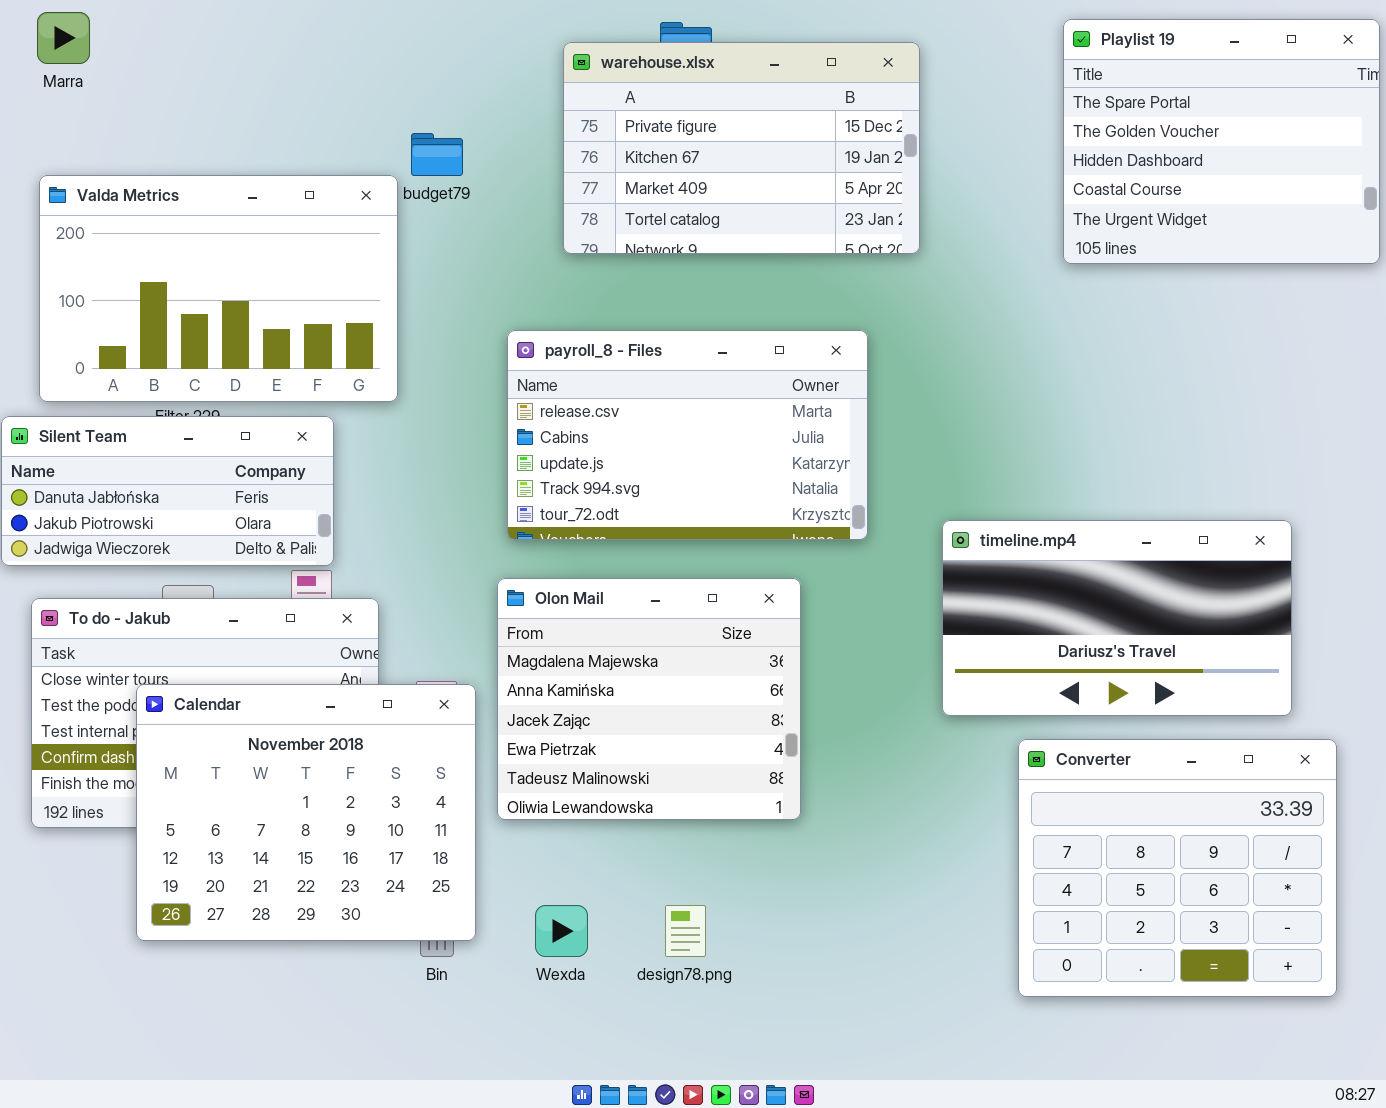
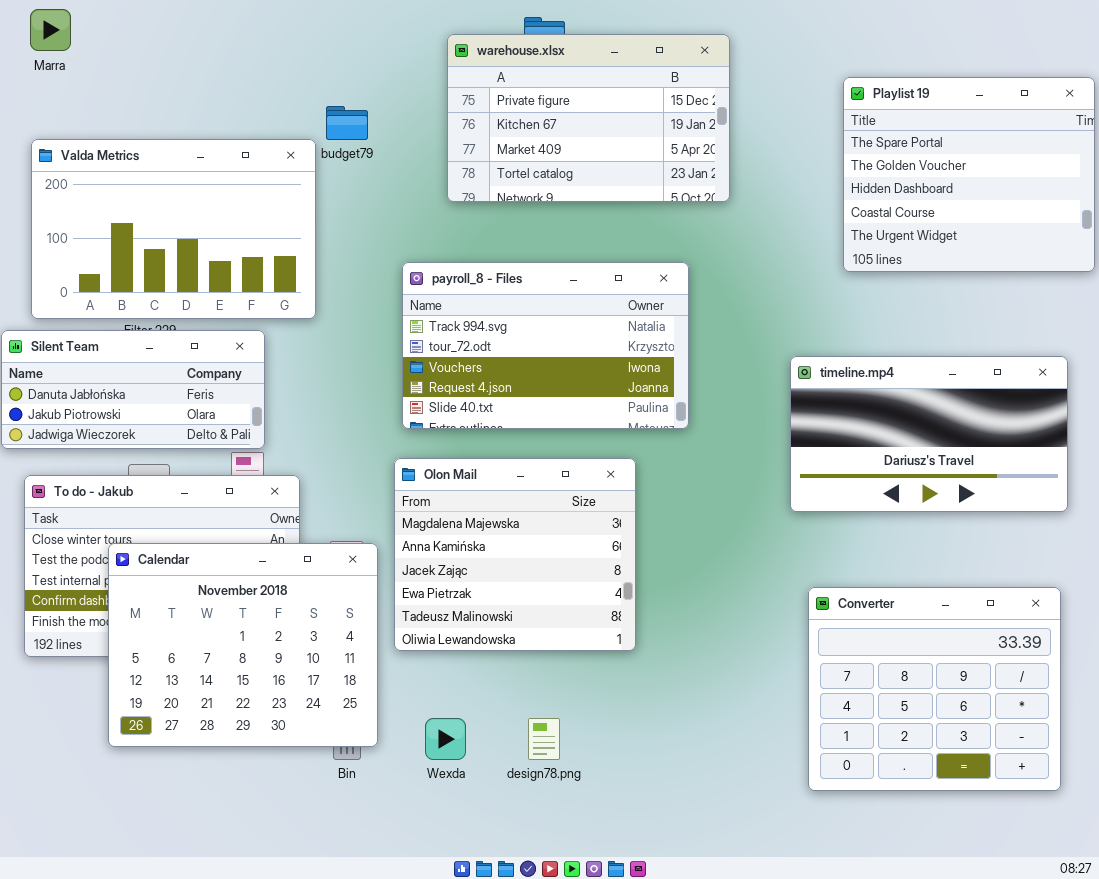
Playlist 19: [1063,19,1380,264] -> [843,77,1095,272], moved
payroll_8 - Files: [507,330,868,540] -> [402,262,689,429], scrolled down 3 rows
timeline.mp4: [942,520,1292,716] -> [790,356,1068,512], moved

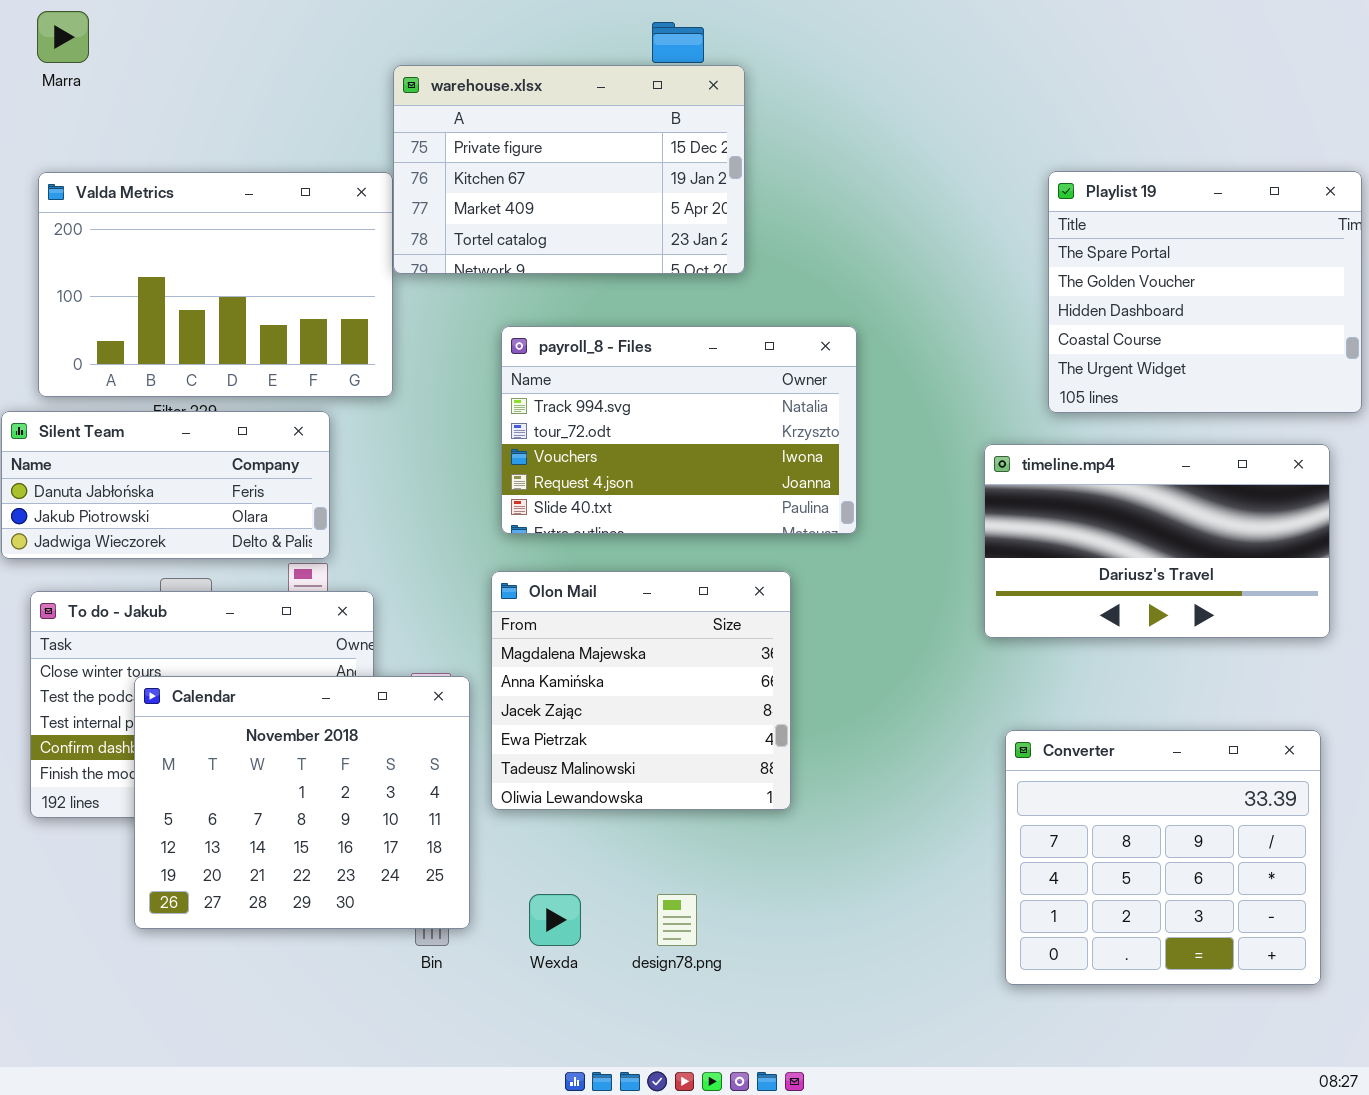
warehouse.xlsx: [447,34,730,202] -> [393,65,745,274], moved
Playlist 19: [843,77,1095,272] -> [1048,171,1362,413], moved

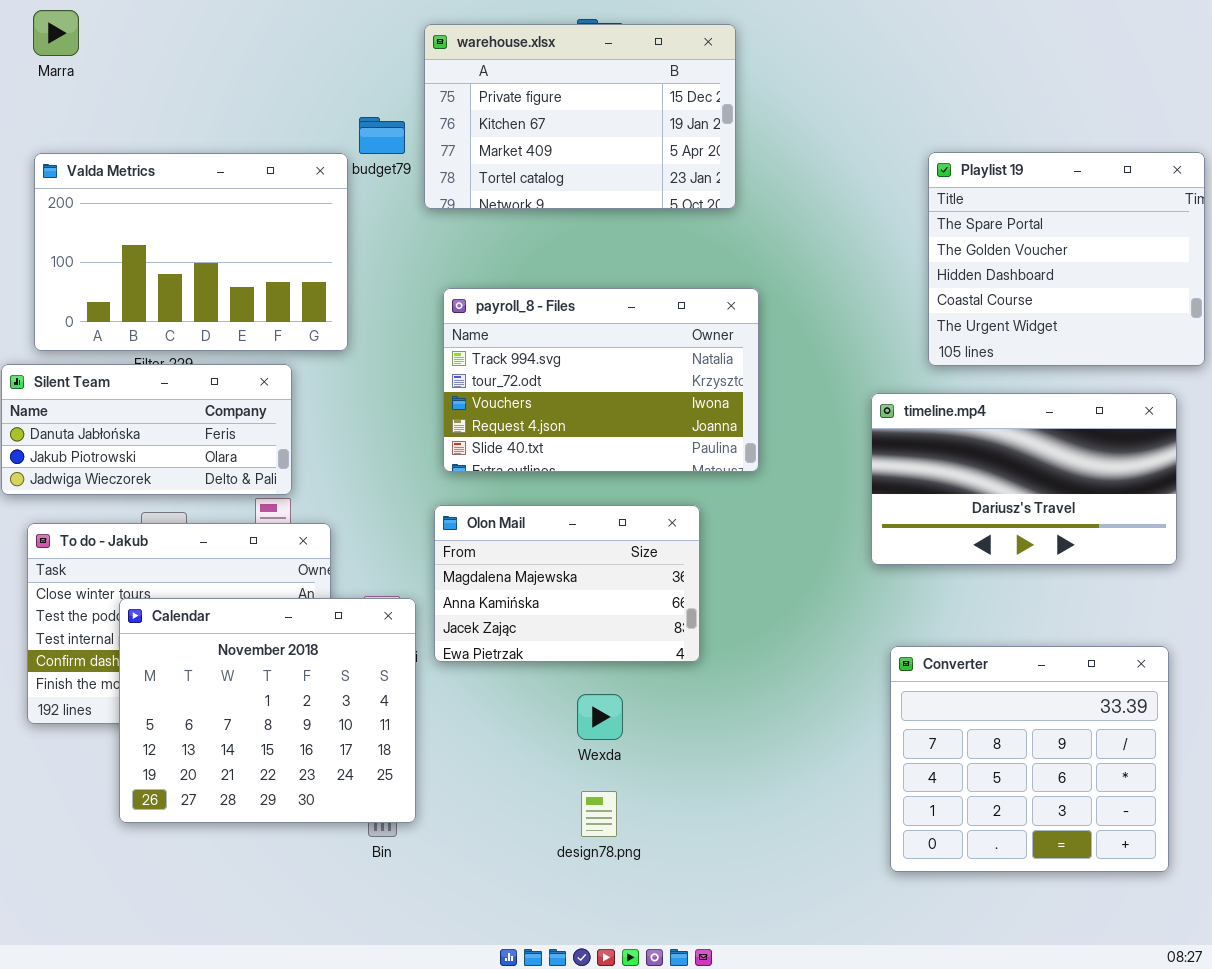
warehouse.xlsx: [393,65,745,274] -> [424,24,736,209], moved
Olon Mail: [491,571,791,810] -> [434,505,700,662], resized
Wexda: [529,894,581,946] -> [577,694,623,740], moved

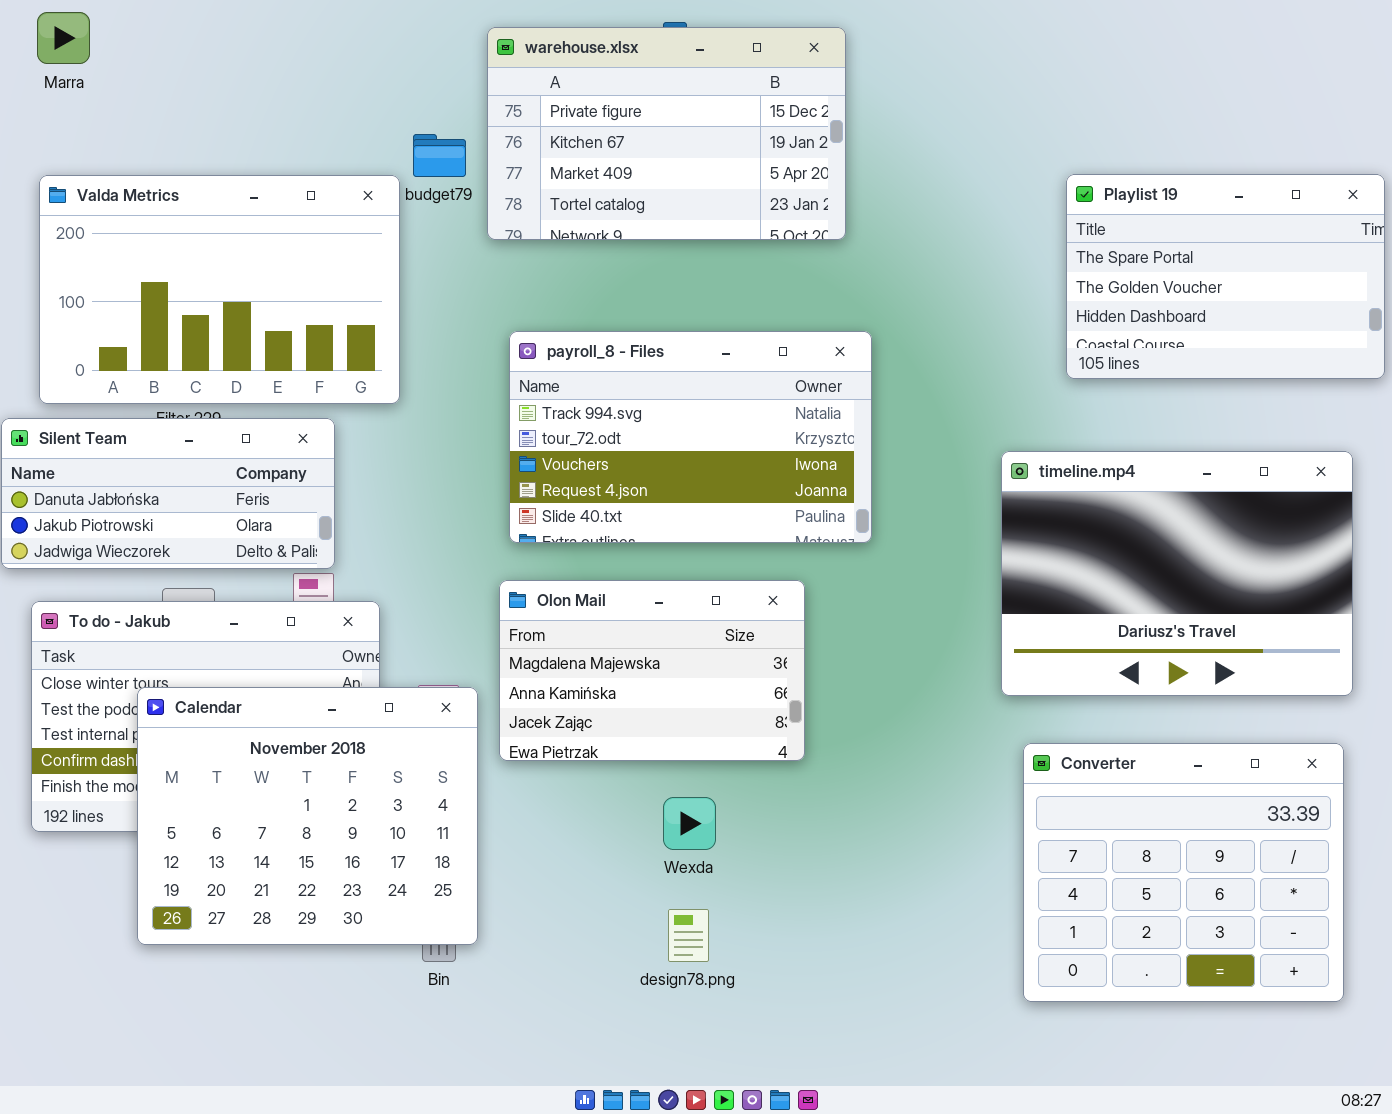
Playlist 19: [928,152,1205,366] -> [1066,174,1385,379], resized
timeline.mp4: [871,393,1177,565] -> [1001,451,1353,696], resized

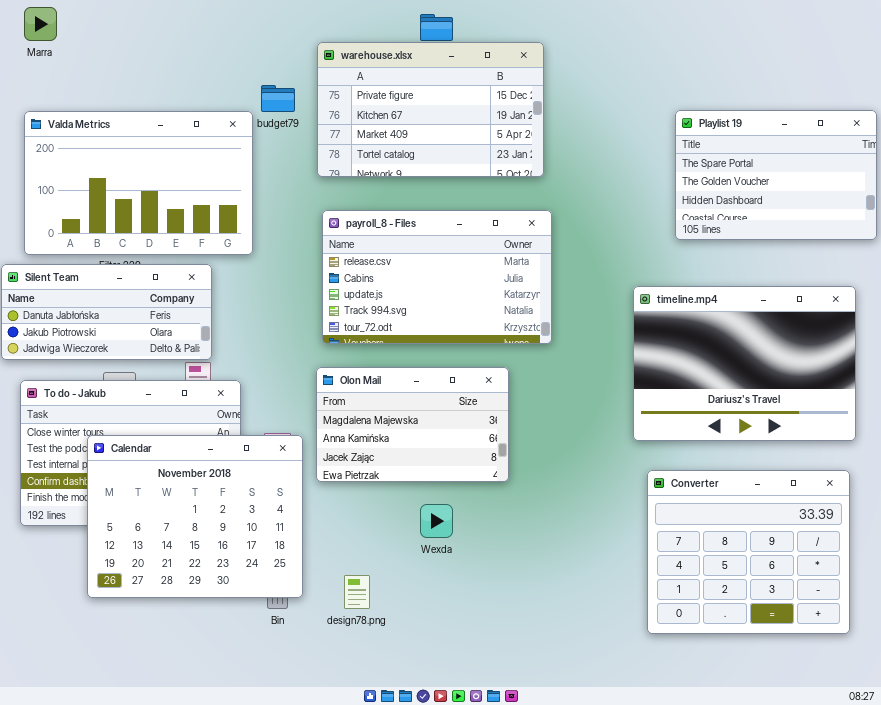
warehouse.xlsx: [487,27,846,240] -> [317,42,544,177], moved
payroll_8 - Files: [509,331,872,543] -> [322,210,552,344], scrolled up 3 rows
design78.png: [668,909,709,962] -> [344,575,370,609], moved

